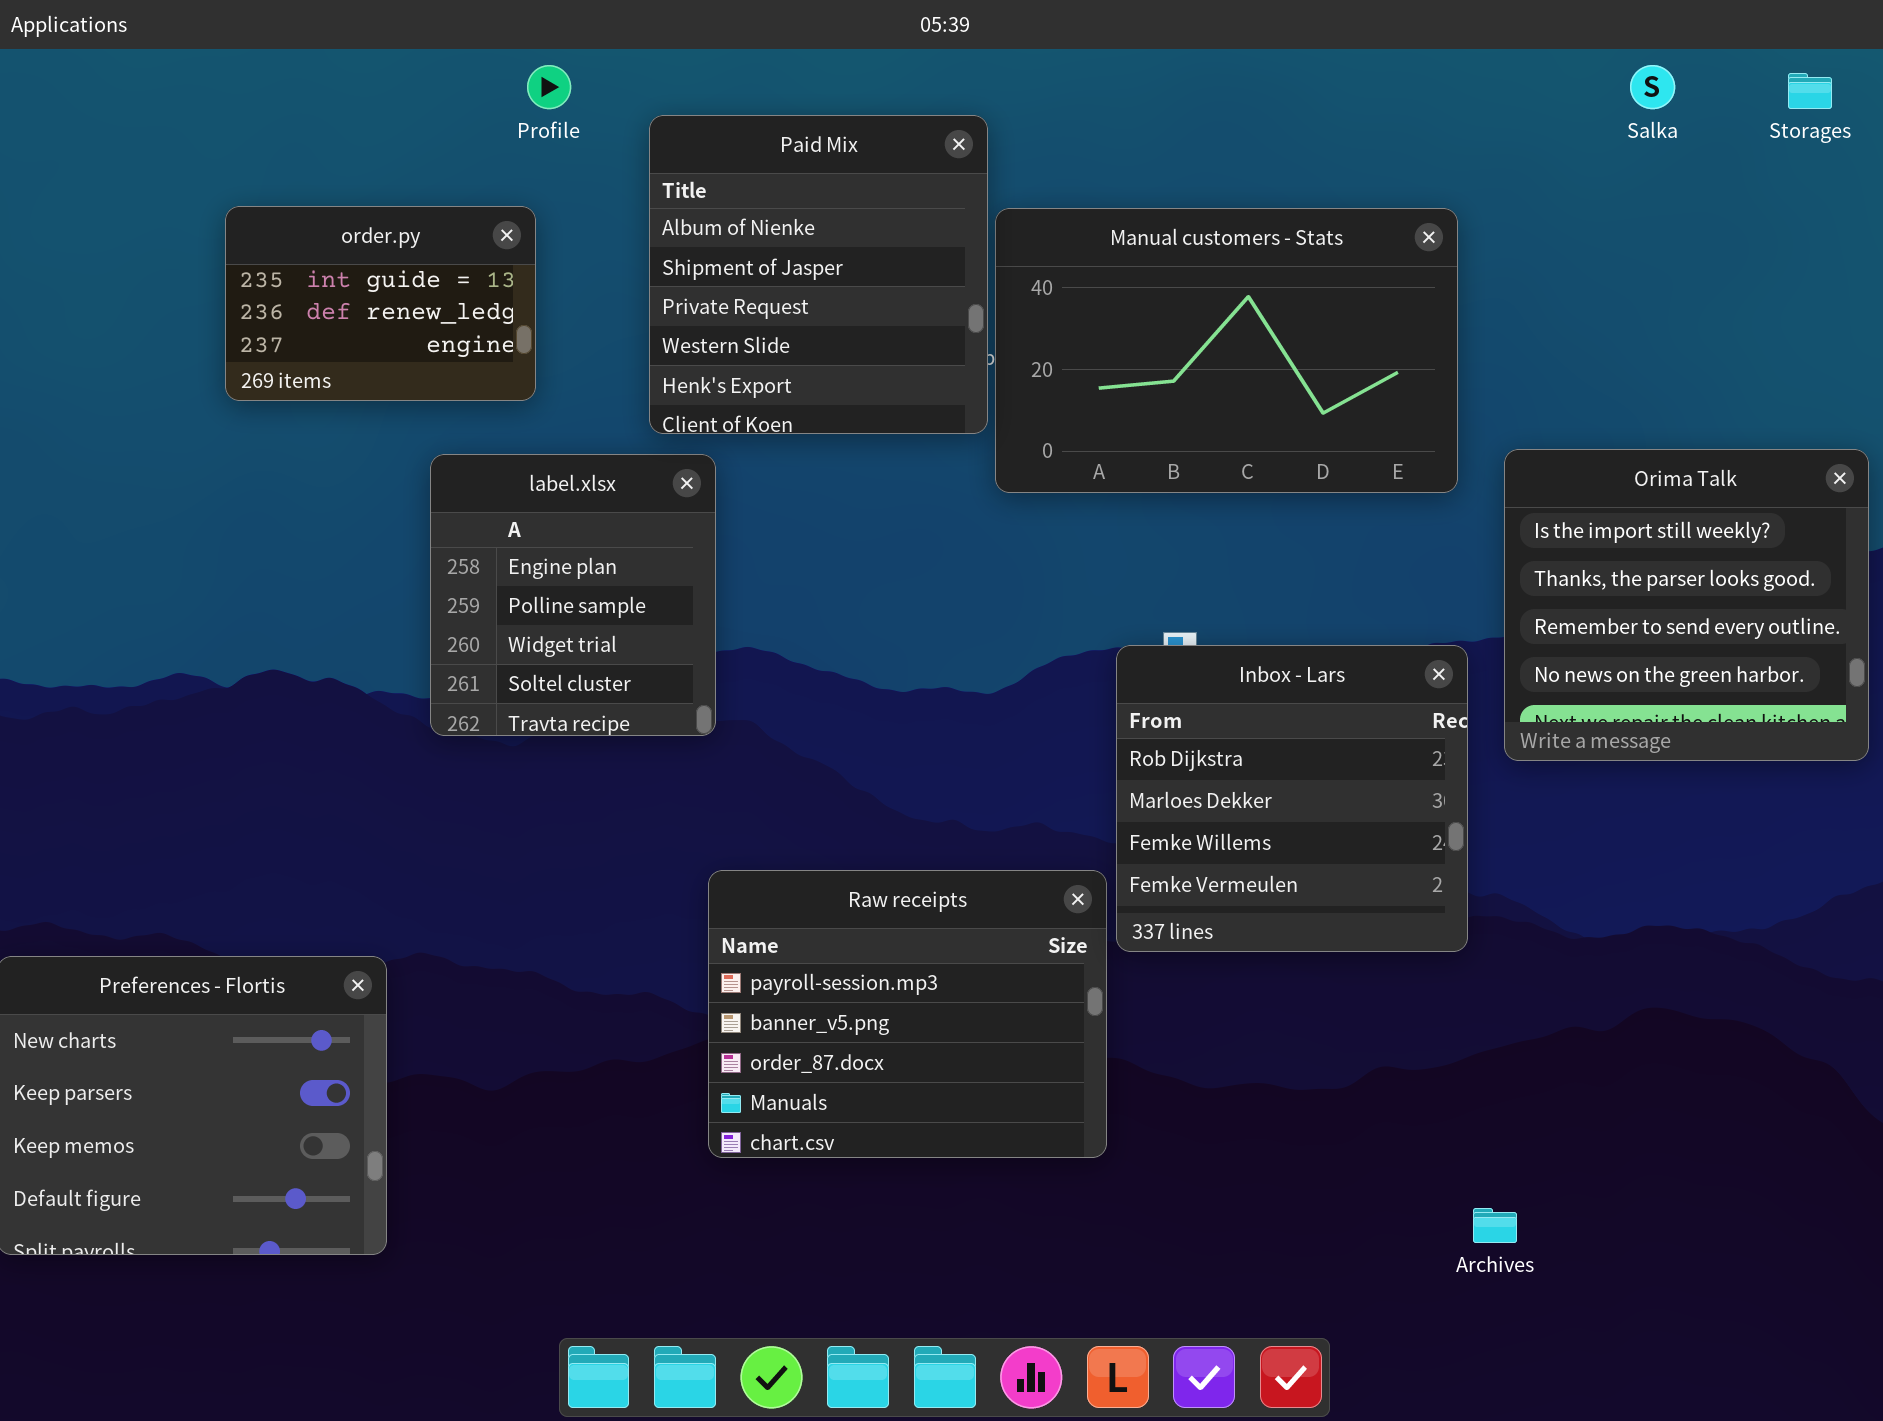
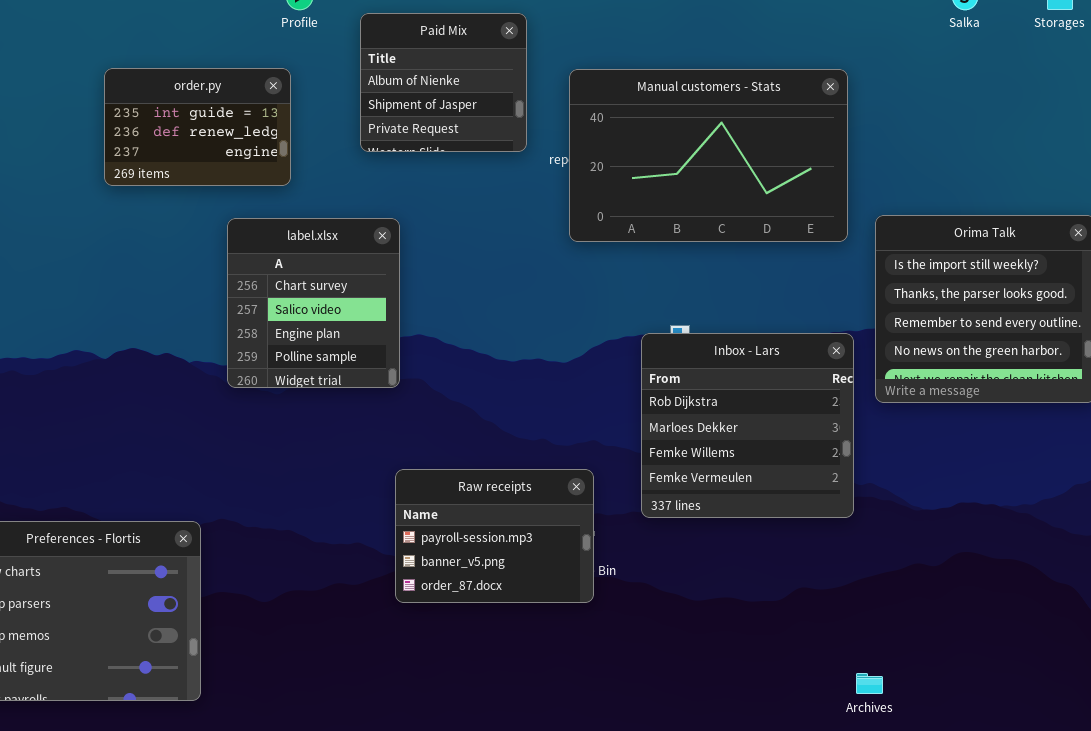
Paid Mix: [649,115,988,434] -> [360,13,527,152], resized
label.xlsx: [430,454,716,736] -> [227,218,400,388], scrolled up 2 rows
Raw receipts: [708,870,1107,1158] -> [395,469,594,603], resized

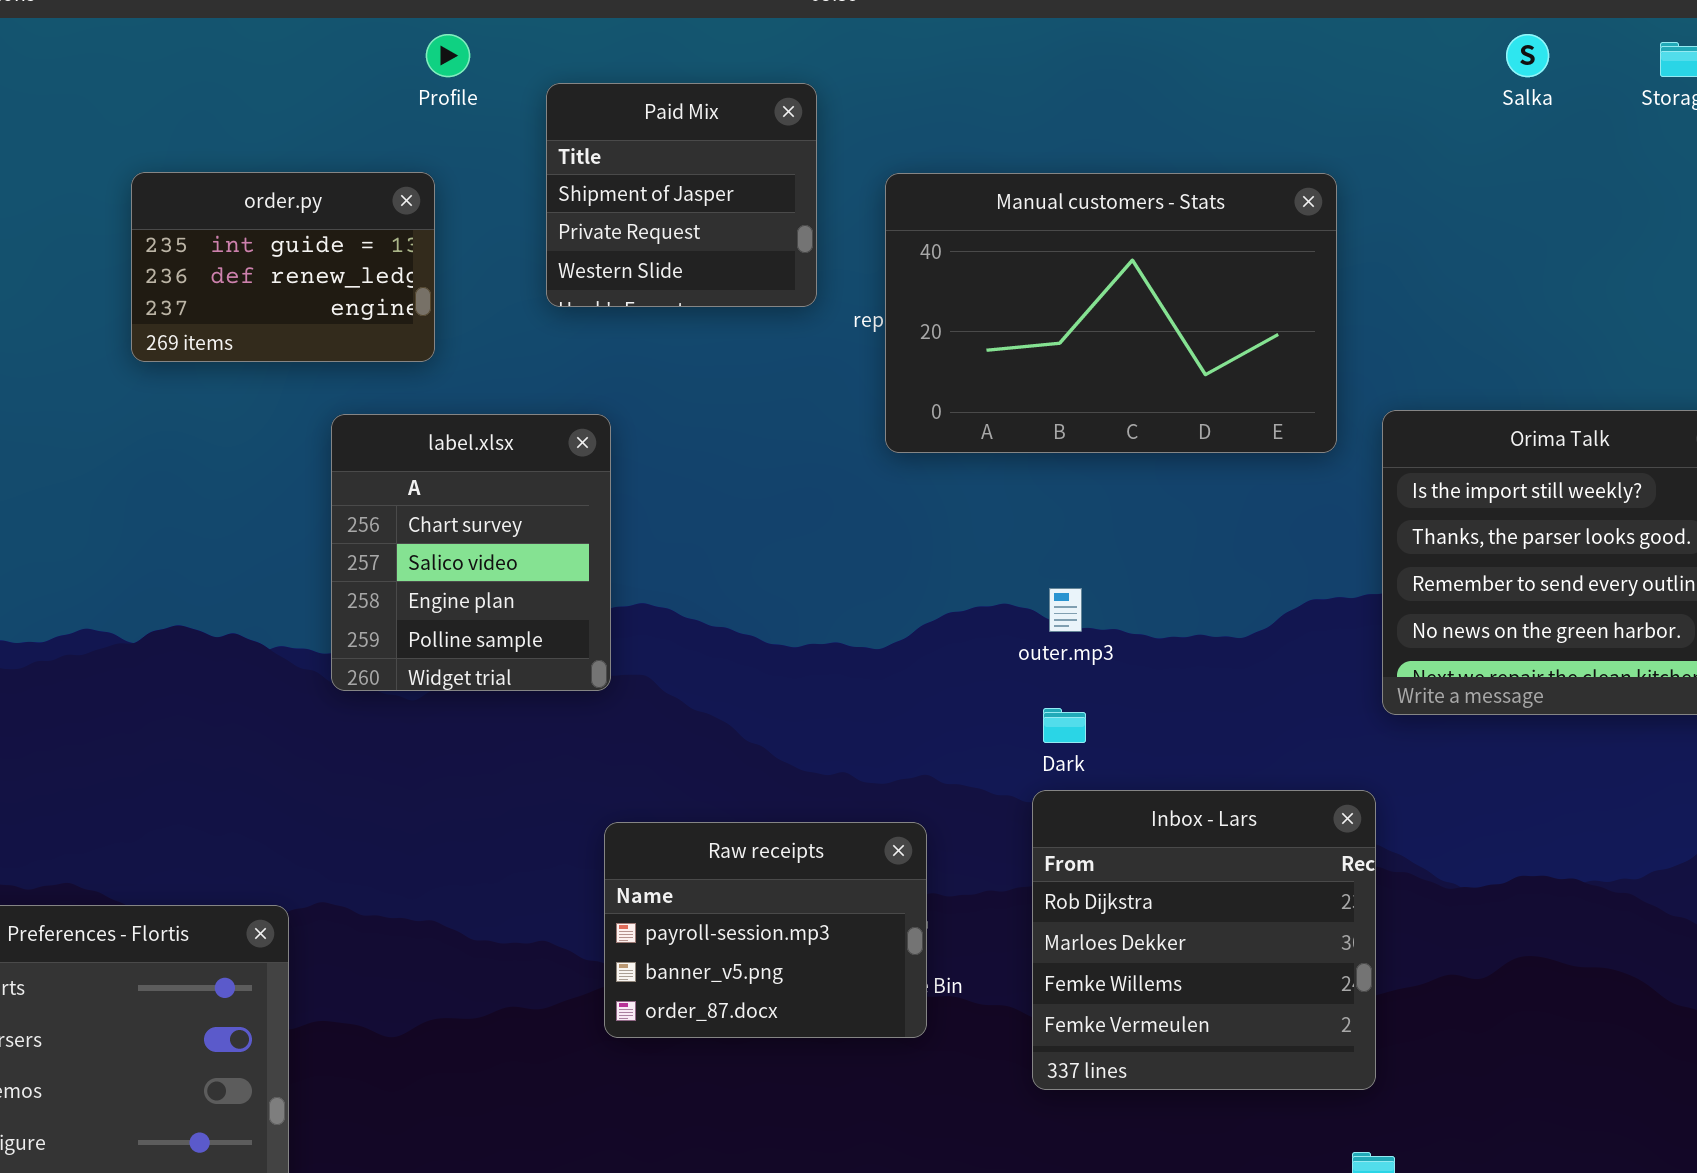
Paid Mix: [360,13,527,152] -> [546,83,817,307], scrolled down 1 row
Inbox - Lars: [641,333,854,518] -> [1032,790,1376,1090], moved

